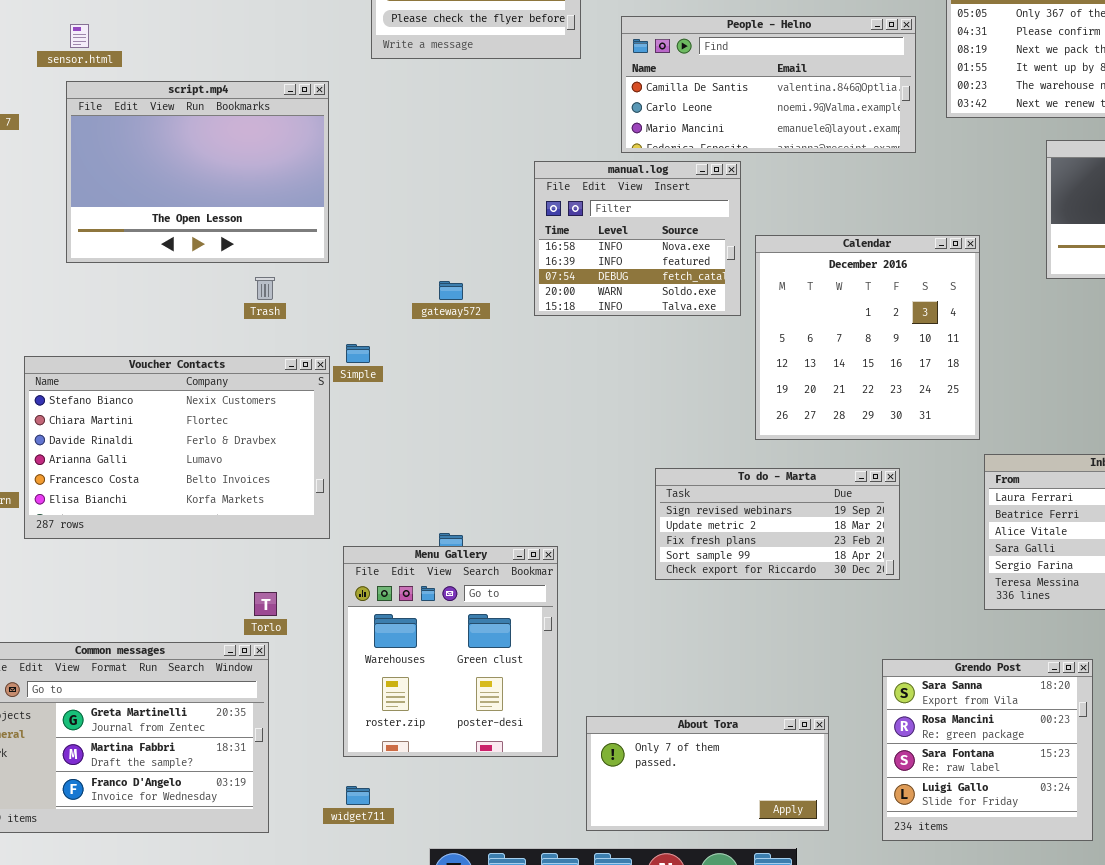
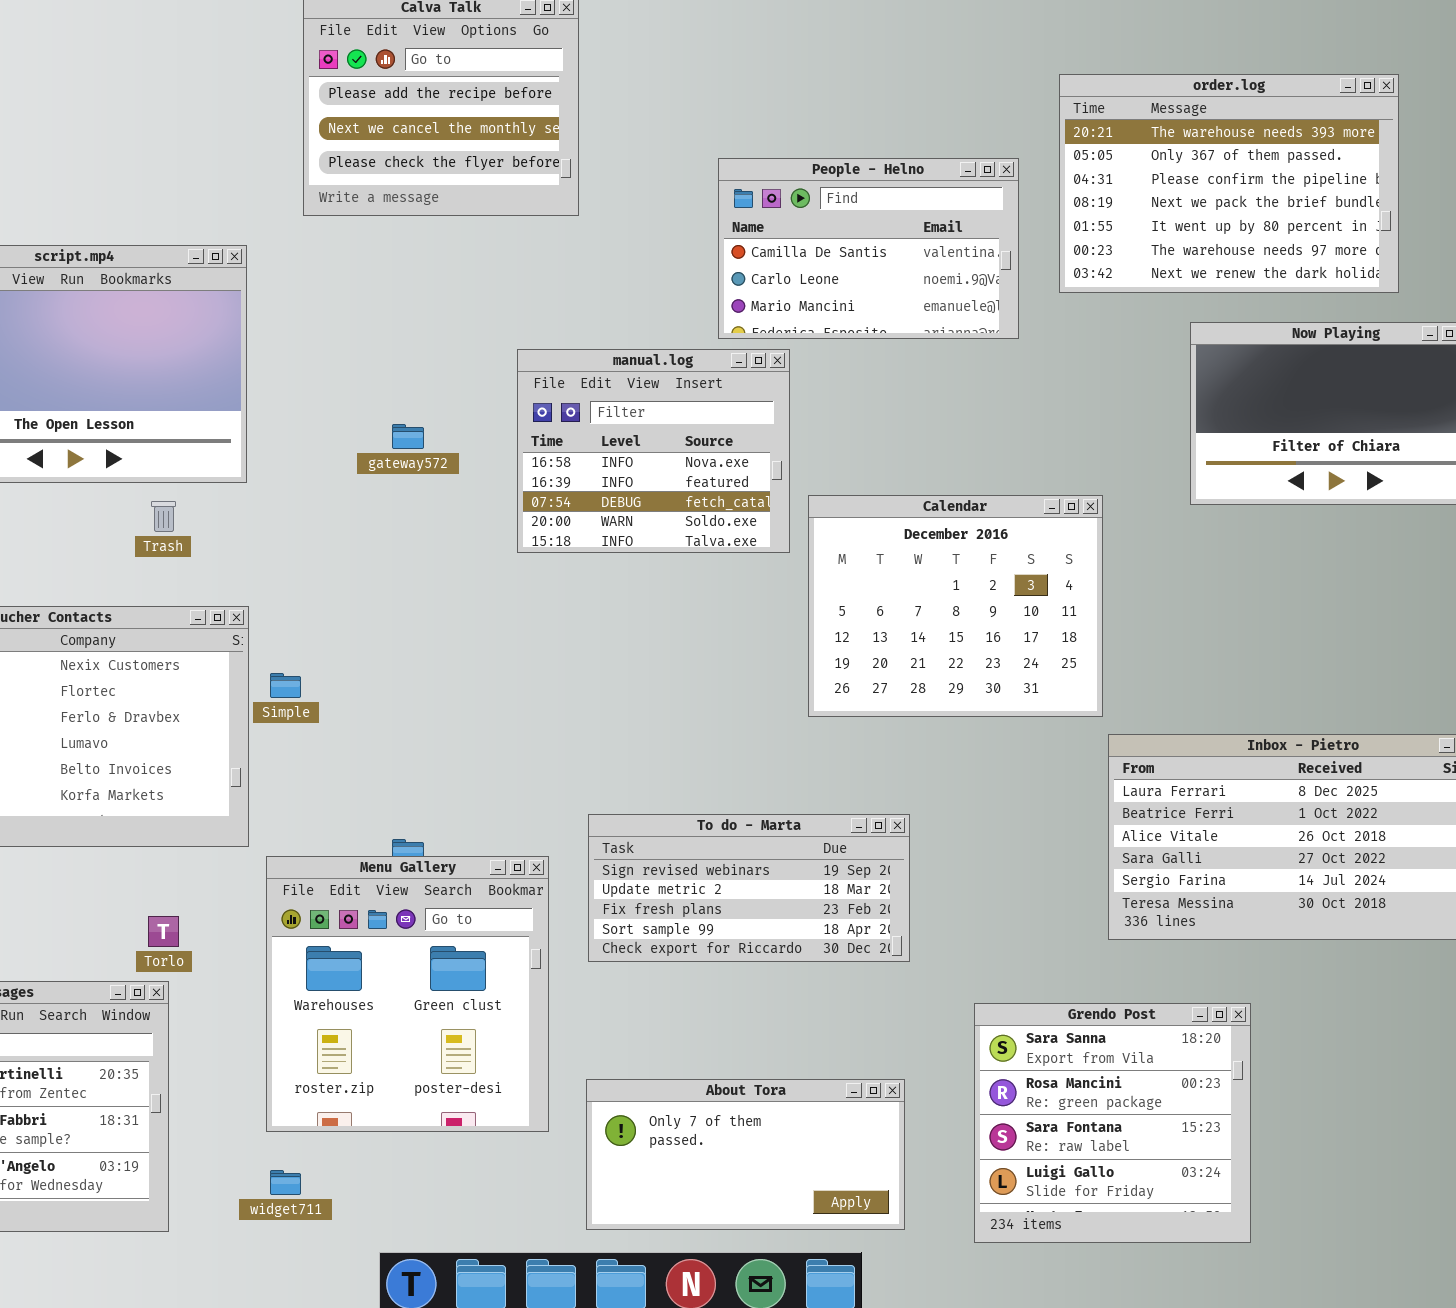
People - Helno: [621,16,916,153] -> [718,158,1019,339], resized
Calendar: [755,235,980,440] -> [808,495,1103,717], resized
gateway572: [439,281,463,300] -> [392,424,424,449], moved
Simple: [346,344,370,363] -> [270,673,301,698], moved
To do - Marta: [655,468,900,580] -> [588,814,910,962], moved

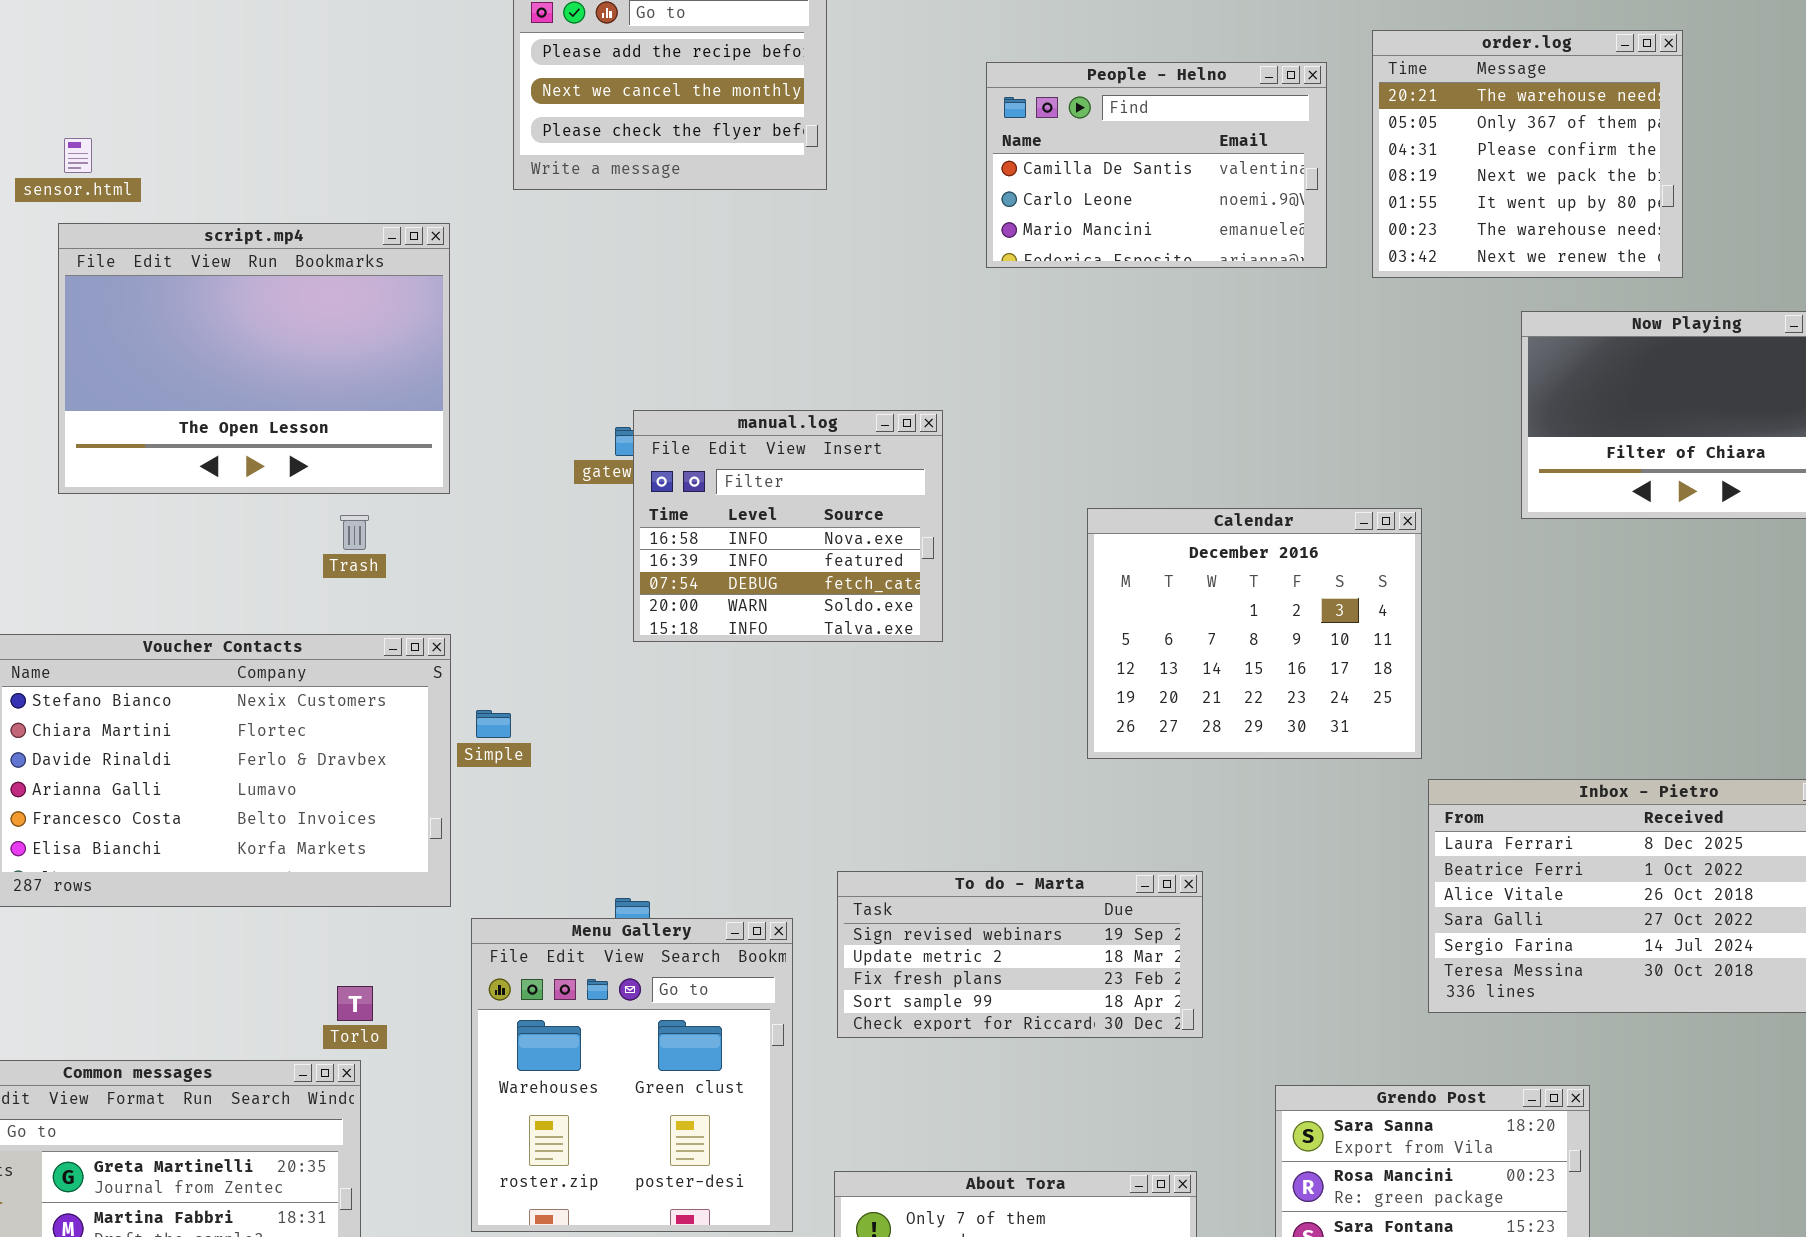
order.log: [1059,74,1399,293] -> [1372,30,1683,278], resized
People - Helno: [718,158,1019,339] -> [986,62,1327,268], moved
manual.log: [517,349,790,553] -> [633,410,943,642], moved

